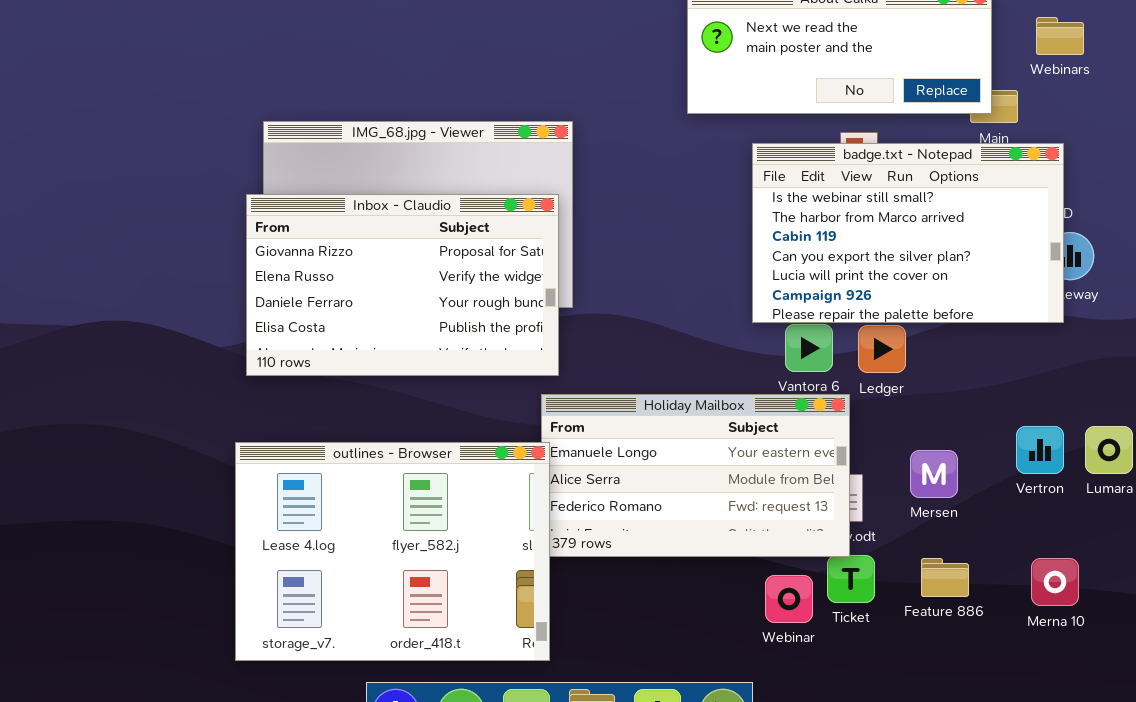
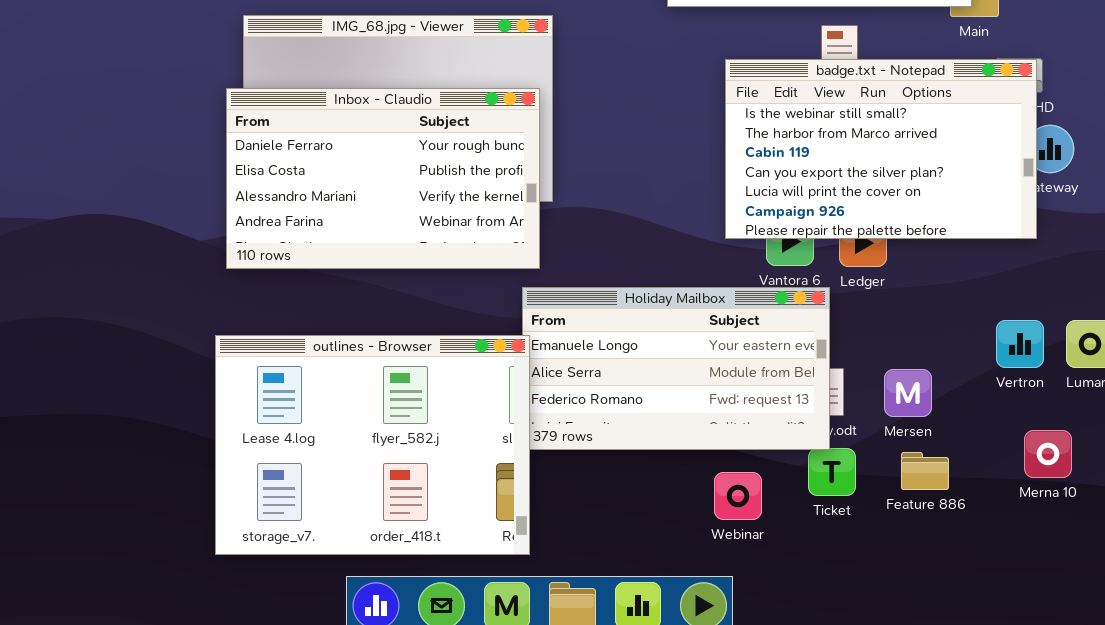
badge.txt - Notepad: [752,143,1064,323] -> [725,59,1037,239], moved
Inbox - Claudio: [246,194,559,376] -> [226,88,540,269], scrolled down 2 rows
Mersen: [910,450,958,498] -> [884,369,932,417], moved
Merna 10: [1031,558,1079,606] -> [1024,430,1072,478], moved
Webinar: [765,575,813,623] -> [714,472,762,520], moved

